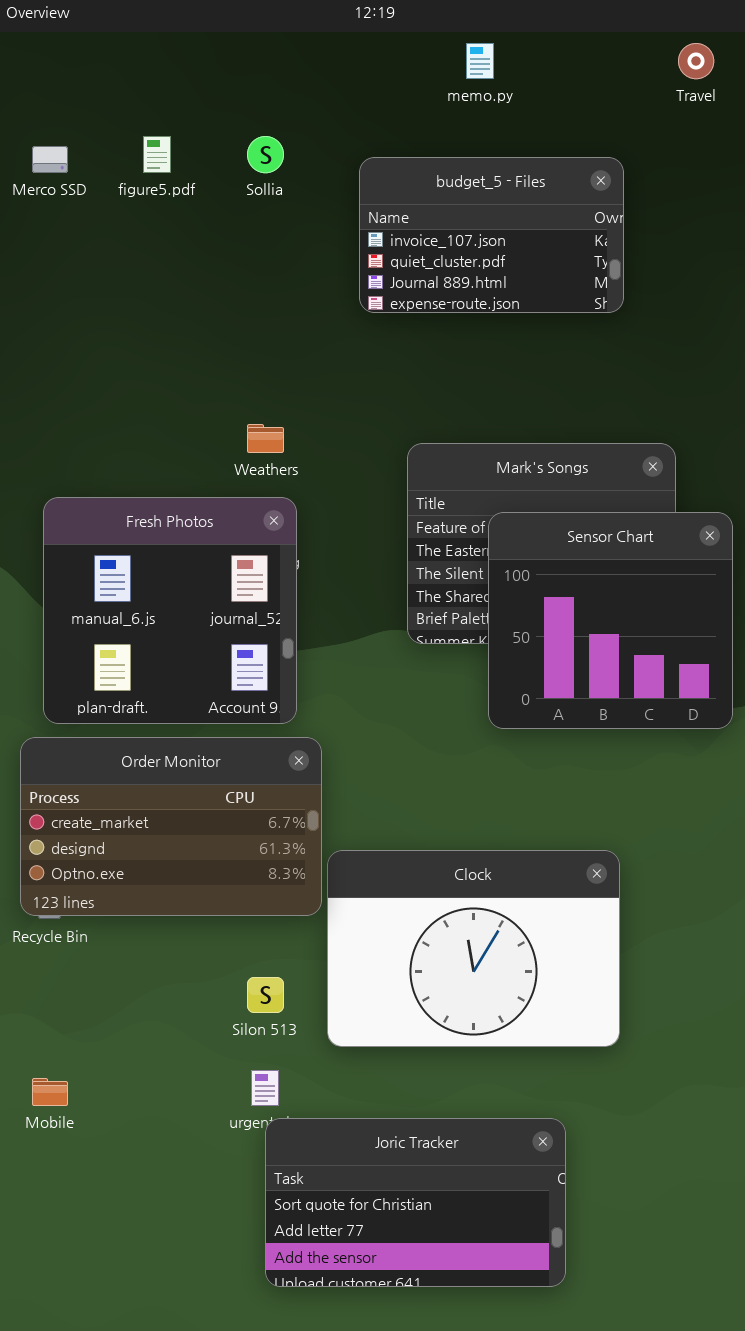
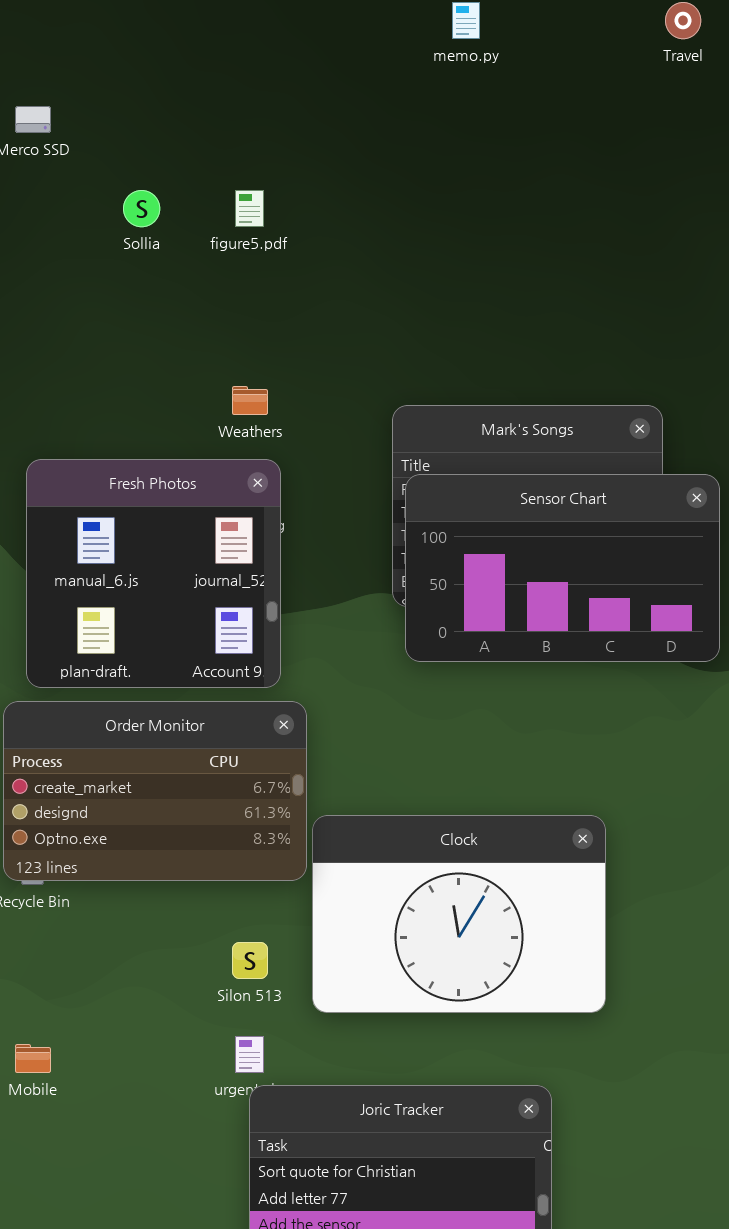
figure5.pdf: [143,136,171,173] -> [235,190,264,227], moved
Sollia: [247,136,284,173] -> [123,190,160,227], moved
budget_5 - Files: [359,157,624,313] -> none, closed
Sensor Chart: [488,512,733,729] -> [405,474,720,662], resized

